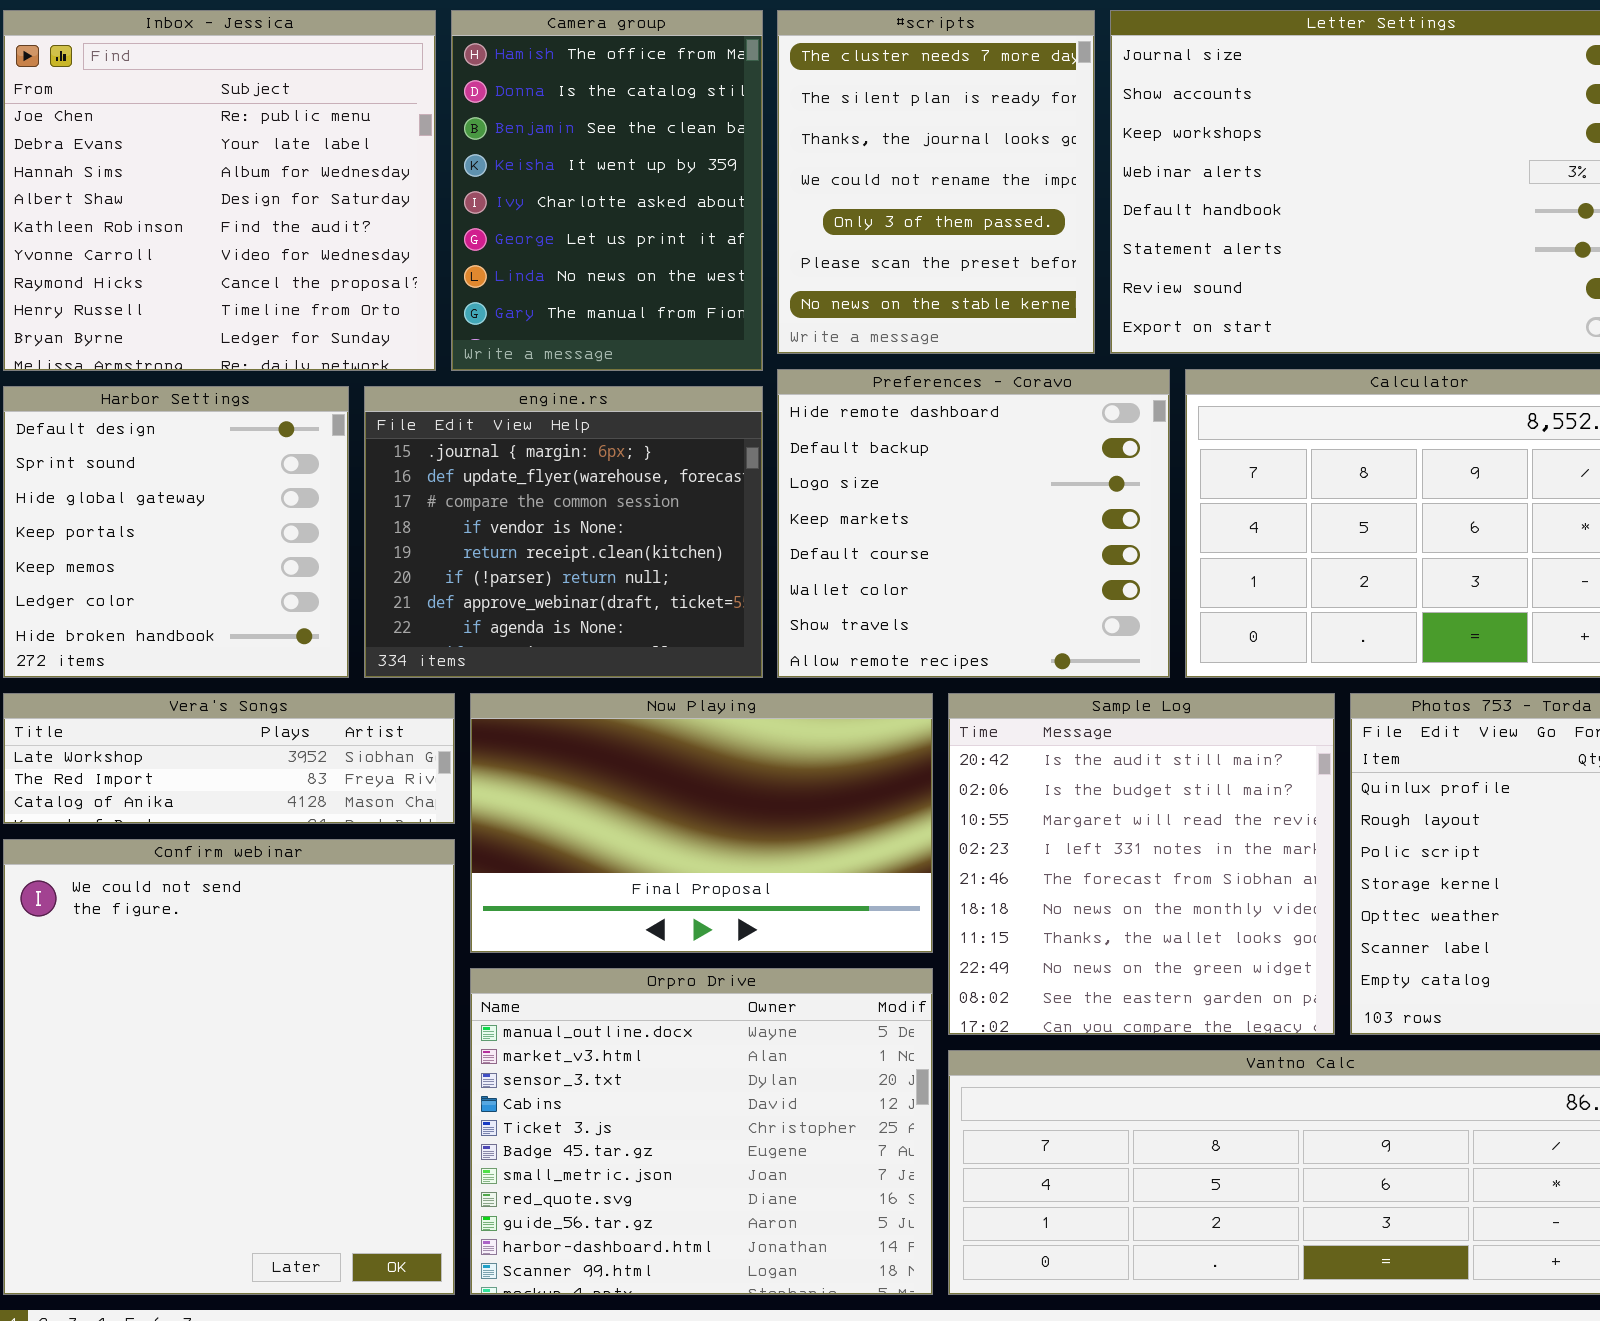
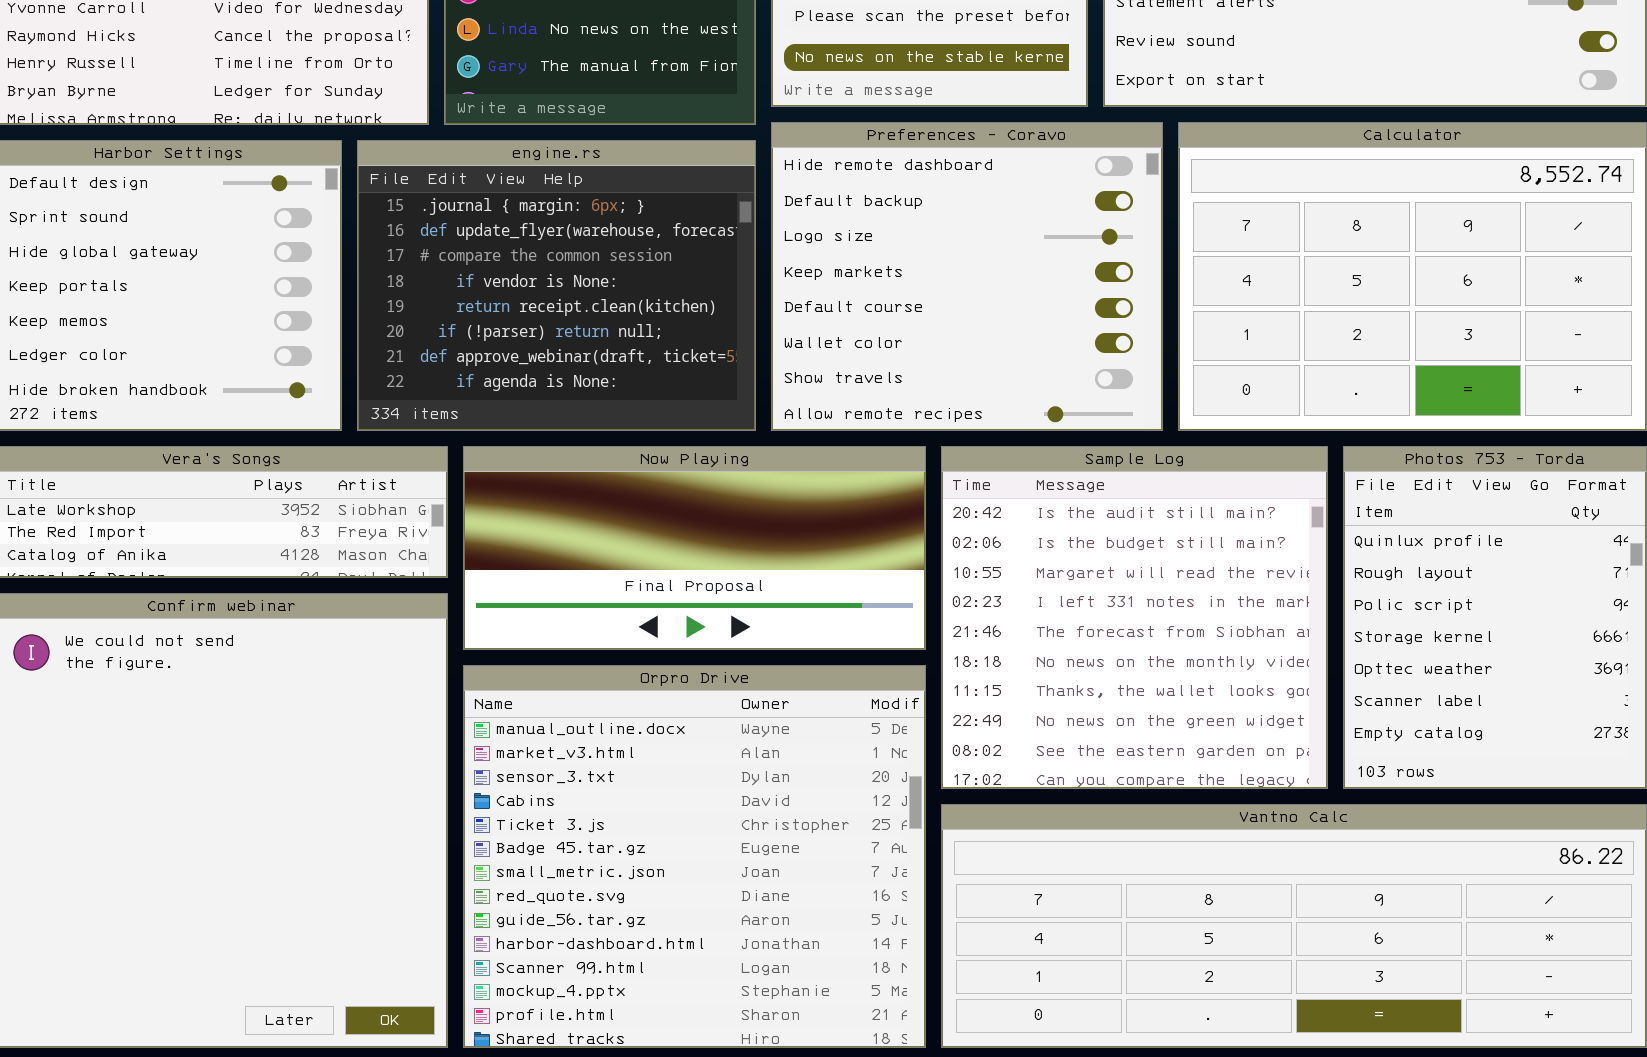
Now Playing: [470,693,933,953] -> [463,446,926,650], resized
Orpro Drive: [470,968,933,1295] -> [463,665,926,1048], resized

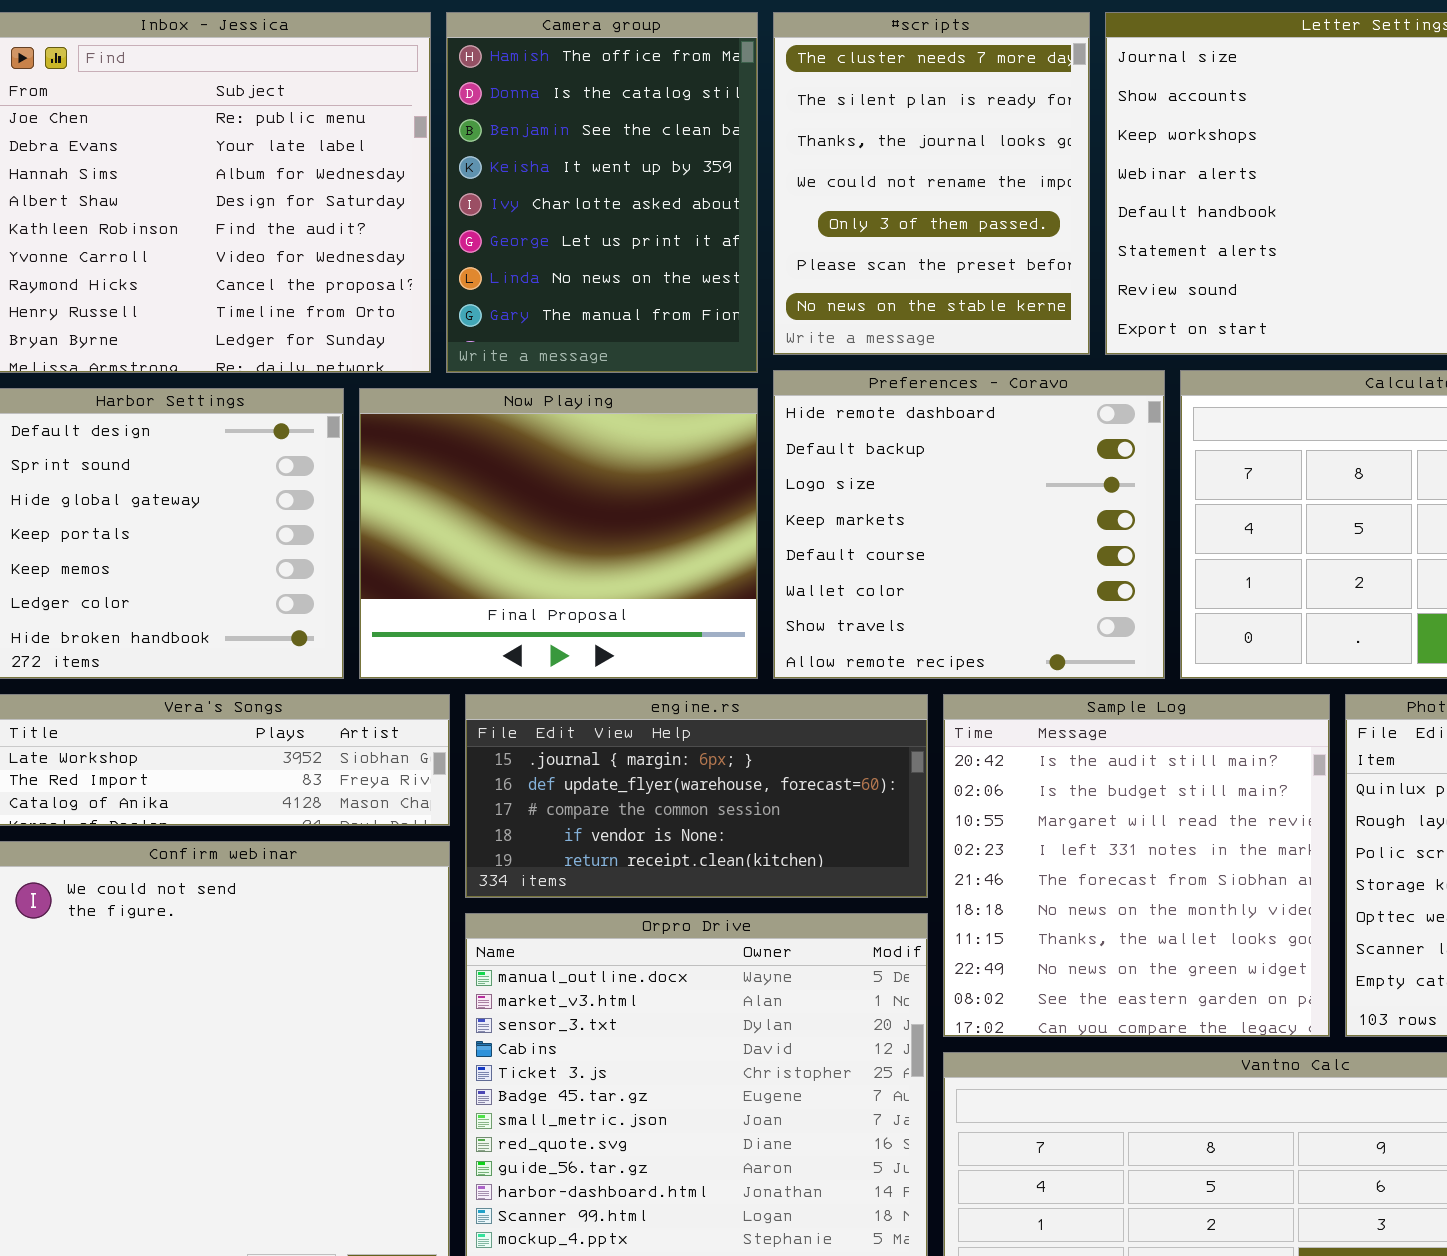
engine.rs: [357,140,756,431] -> [465,694,928,898], moved, resized
Now Playing: [463,446,926,650] -> [359,388,758,679], moved, resized

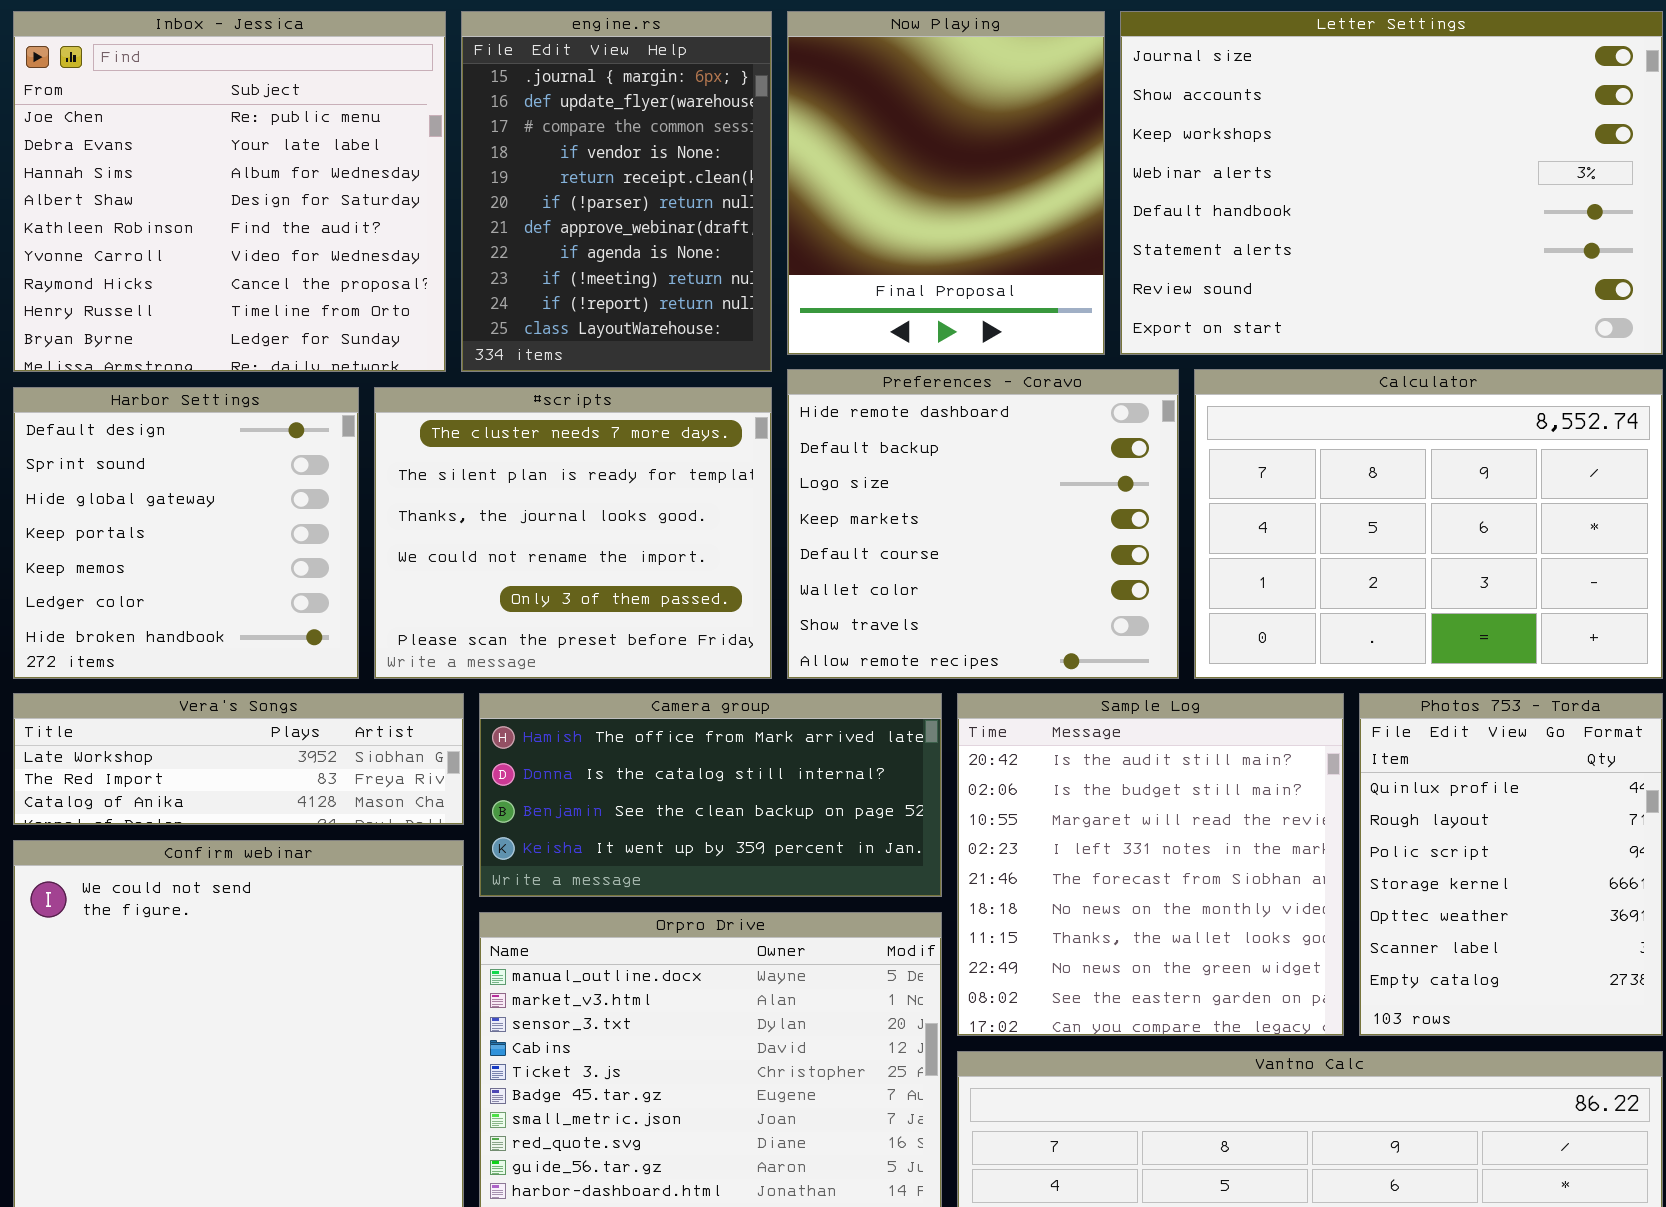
Camera group: [446,12,758,373] -> [479,693,942,897], moved, resized
#scripts: [773,12,1090,355] -> [374,387,772,679], moved, resized
Now Playing: [359,388,758,679] -> [787,11,1105,355], moved, resized
engine.rs: [465,694,928,898] -> [461,11,772,372], moved, resized

